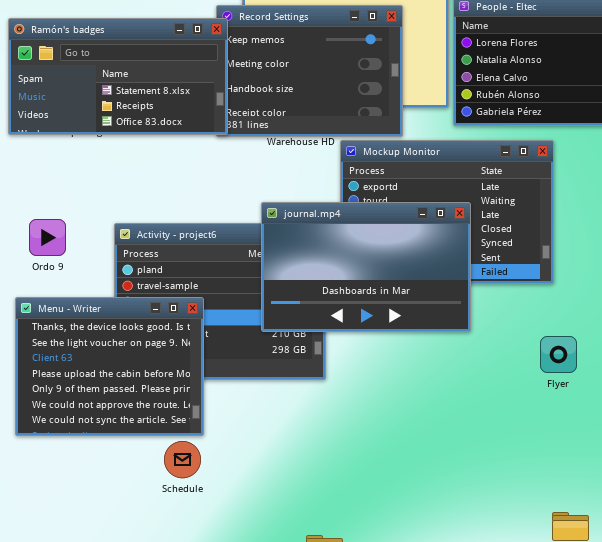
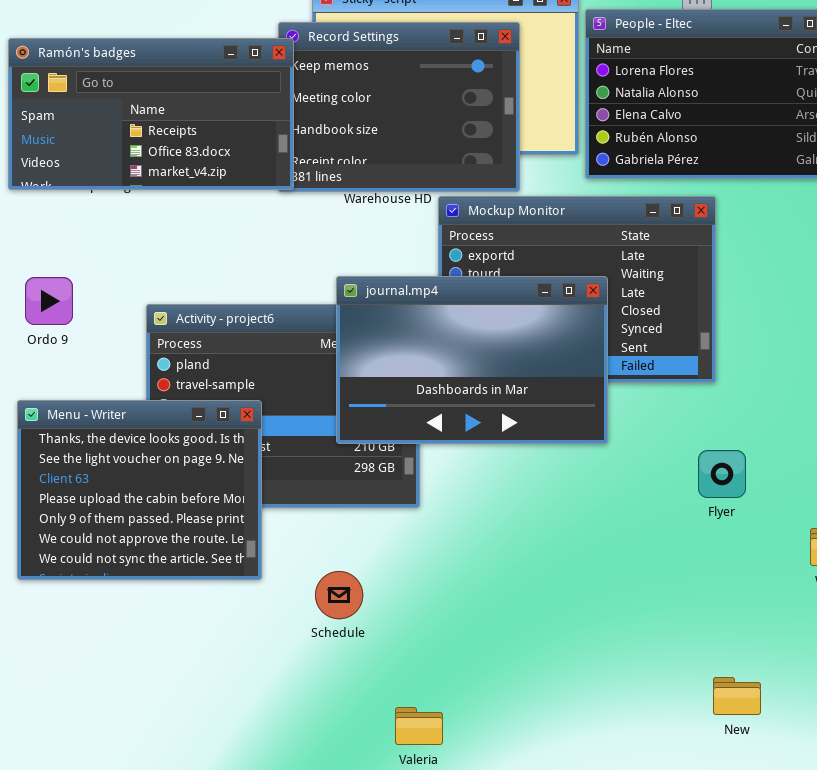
Ramón's badges: [8,18,228,135] -> [8,38,294,190], scrolled down 1 row
Ordo 9: [29,219,66,256] -> [25,277,73,325], moved
Schedule: [164,441,201,478] -> [315,571,363,619], moved

